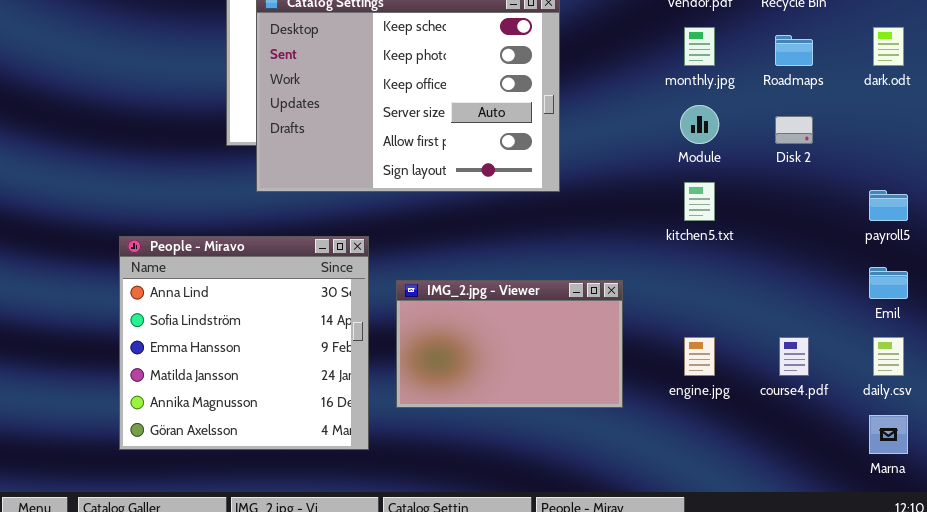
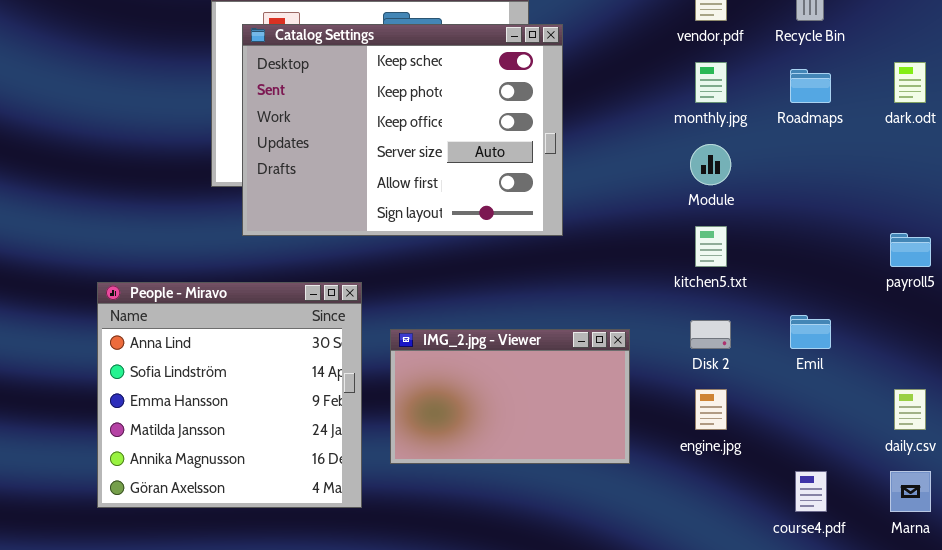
Disk 2: [775,116,813,144] -> [690,320,731,349], moved
Emil: [869,267,908,299] -> [790,315,831,349], moved
course4.pdf: [779,337,809,376] -> [795,471,827,512], moved

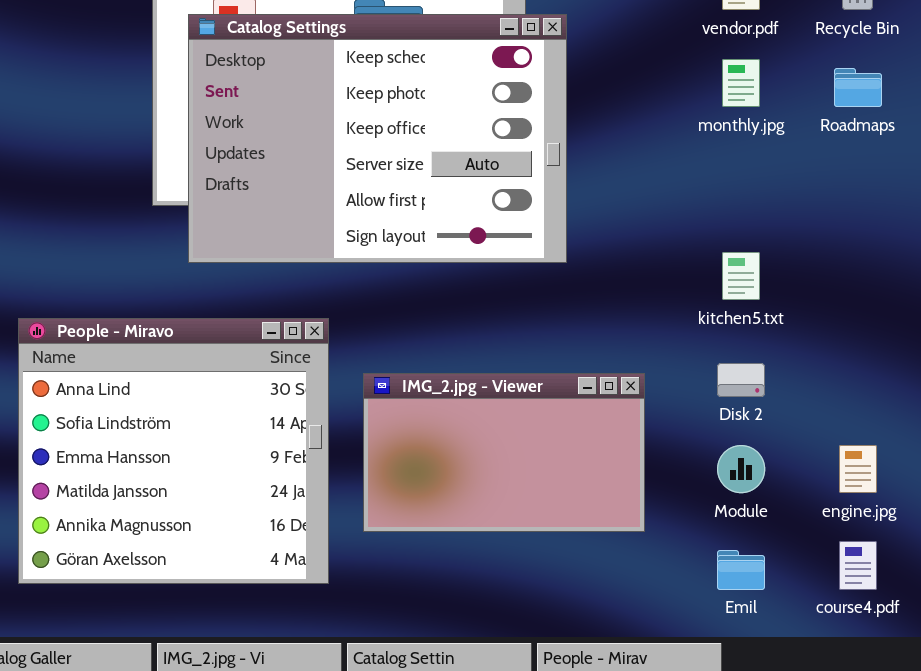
Module: [690,144,731,185] -> [717,445,765,493], moved
Emil: [790,315,831,349] -> [717,550,765,590], moved
engine.jpg: [695,389,727,430] -> [839,445,877,493], moved

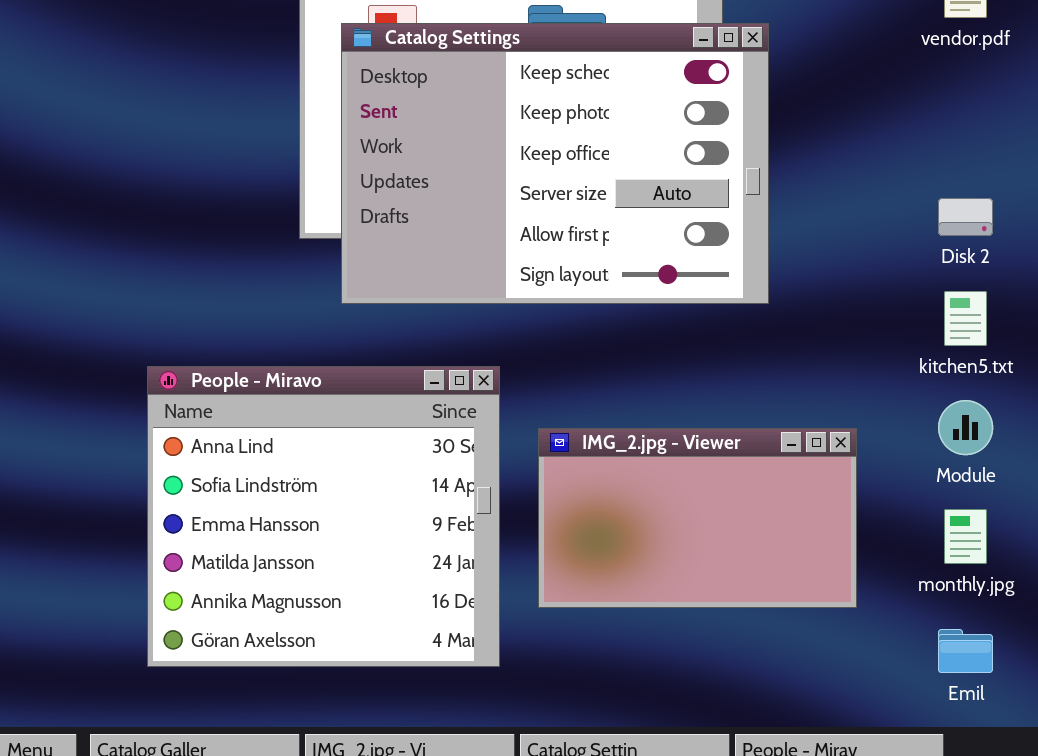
monthly.jpg: [722,59,760,107] -> [944,509,987,564], moved
Disk 2: [717,363,765,397] -> [938,198,993,236], moved
Module: [717,445,765,493] -> [938,400,993,455], moved

